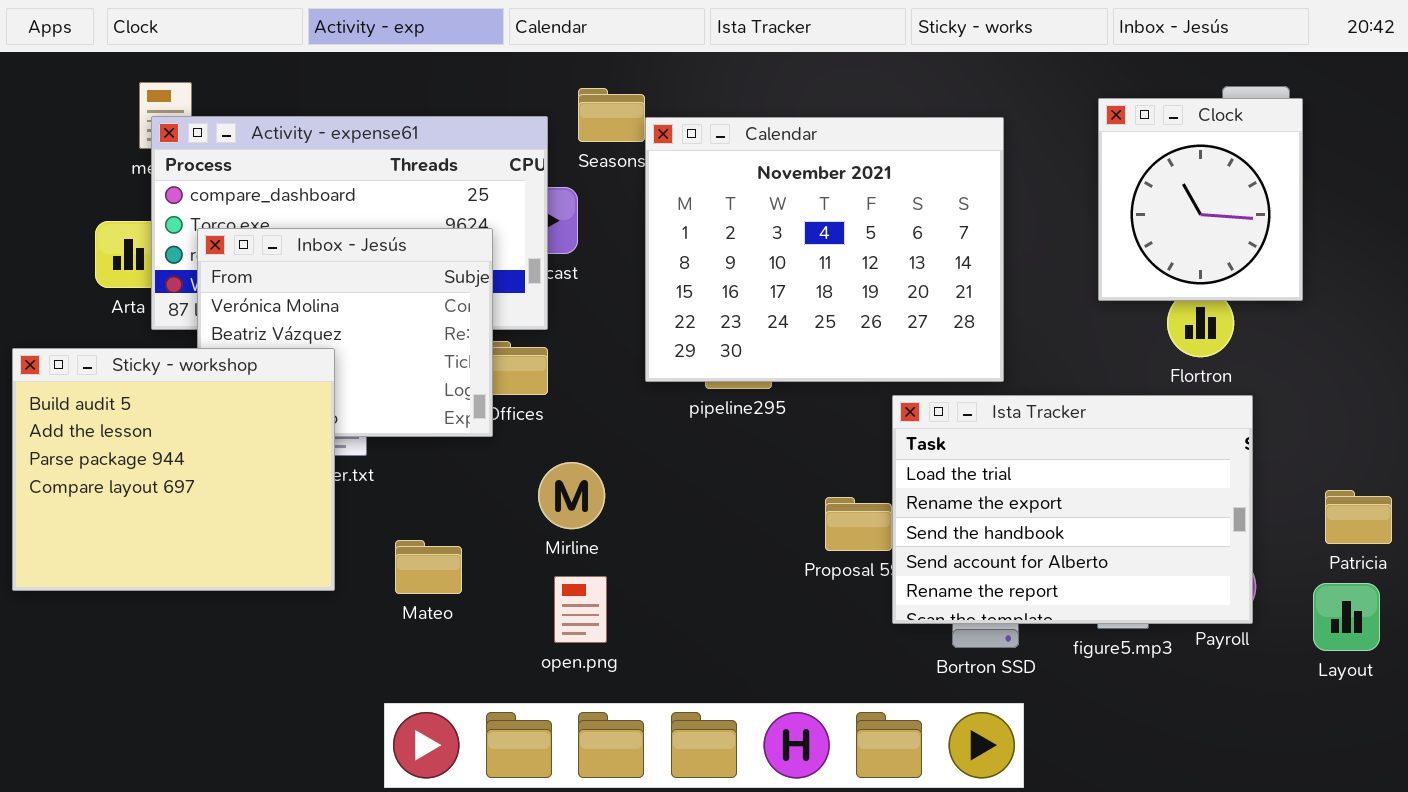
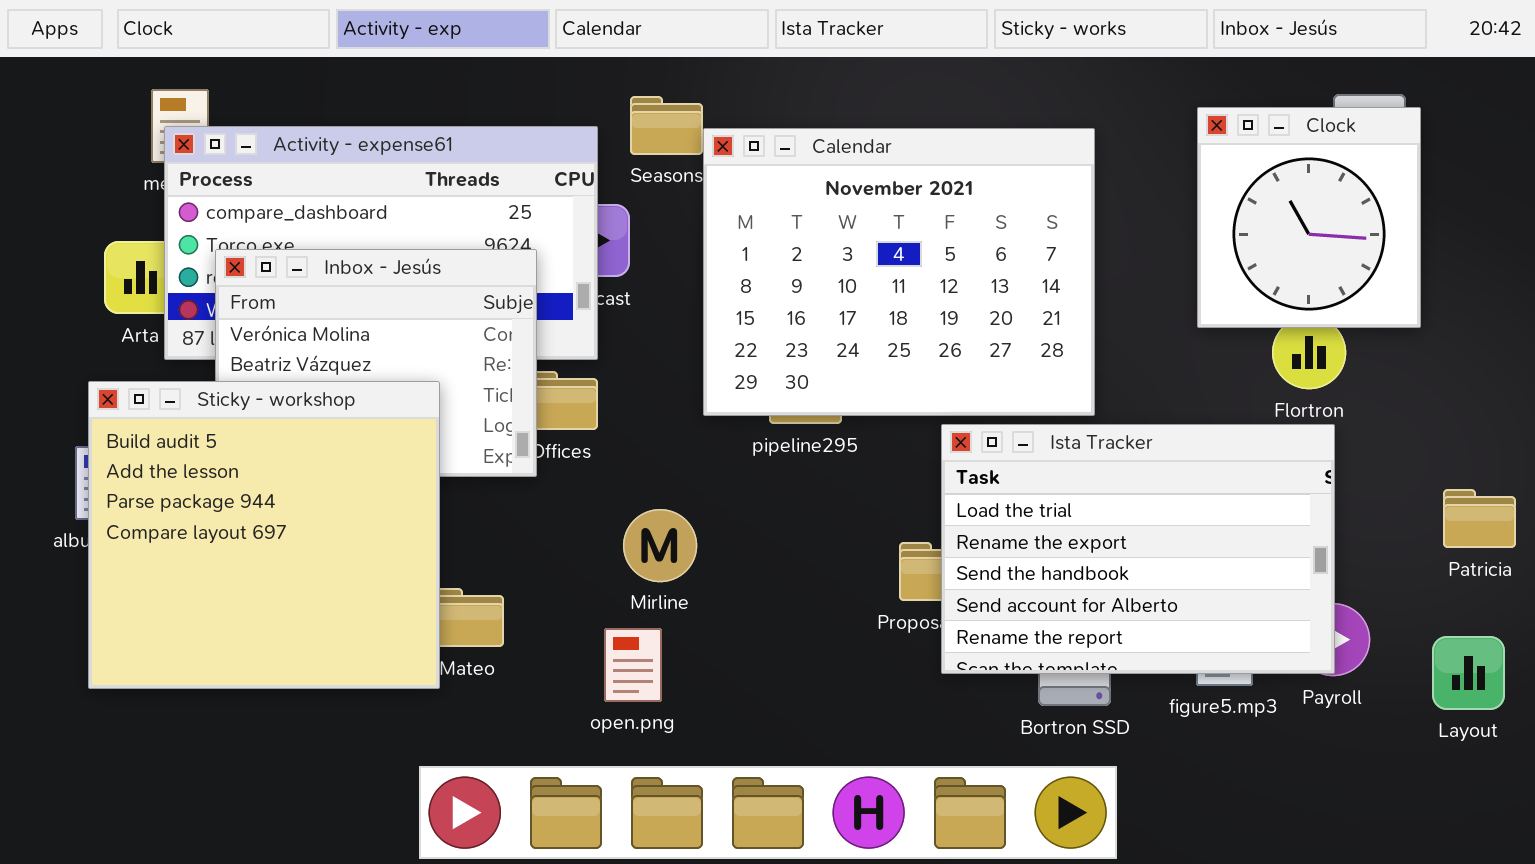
Sticky - workshop: [12,348,335,591] -> [88,381,440,689], moved, resized
Ista Tracker: [892,395,1253,624] -> [941,424,1335,674], moved
Mirline: [538,462,605,529] -> [623,509,697,582], moved
Patricia: [1325,490,1392,544] -> [1443,489,1516,548], moved

